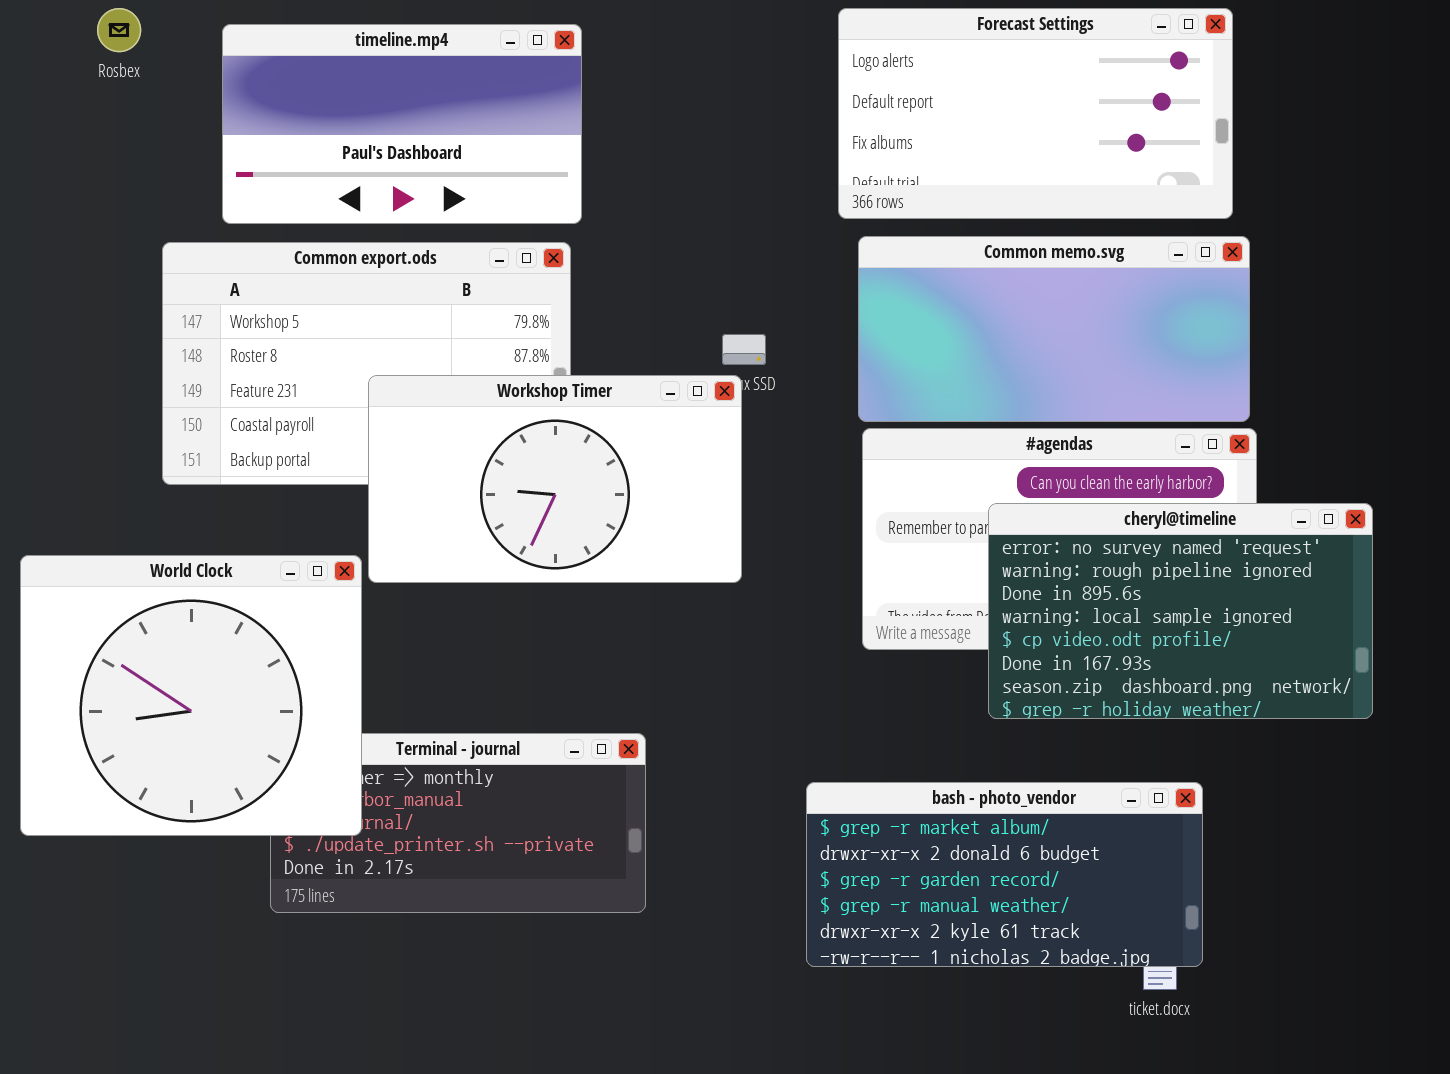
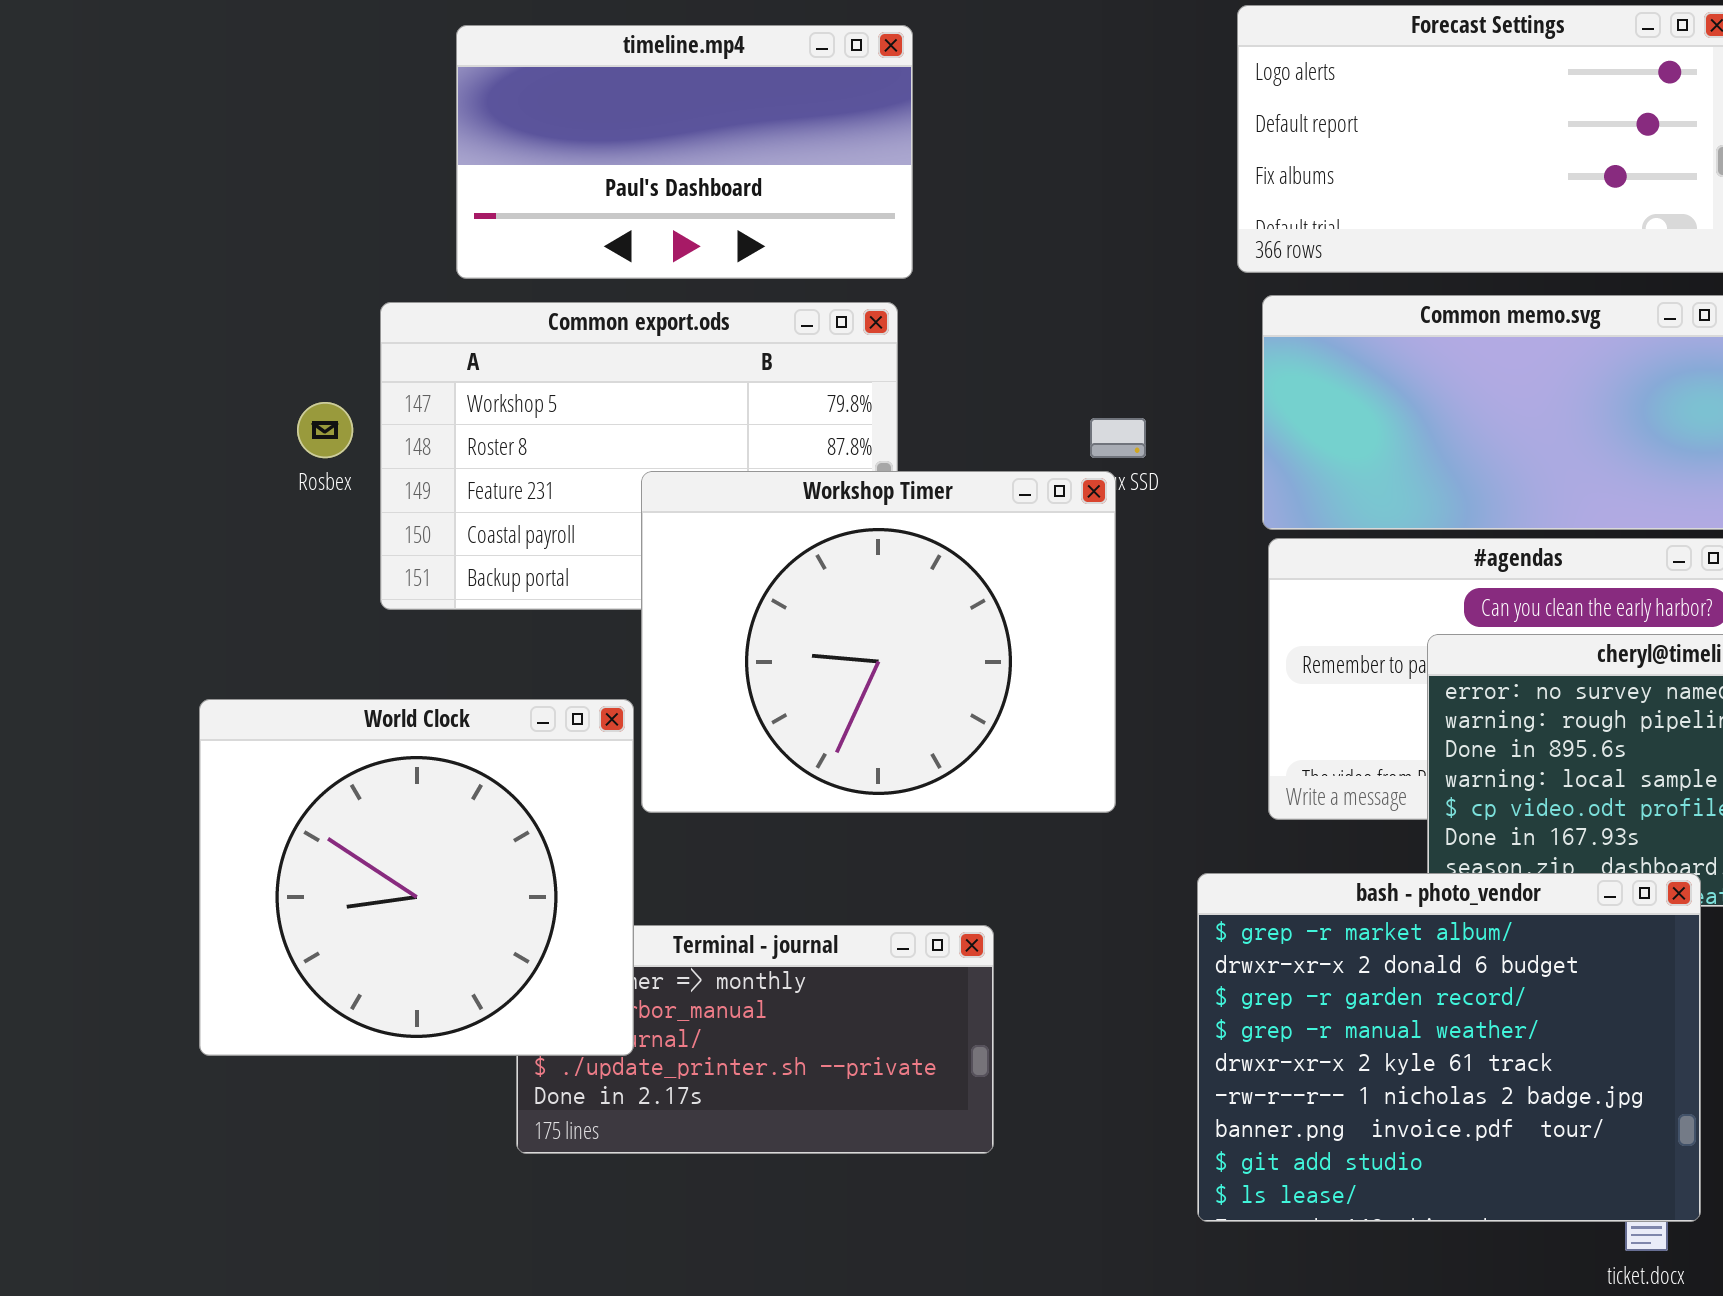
Rosbex: [97,8,141,52] -> [297,402,353,458], moved
Workshop Timer: [368,375,742,583] -> [641,471,1116,813], resized
bash - photo_vendor: [806,782,1203,967] -> [1197,873,1701,1222], resized

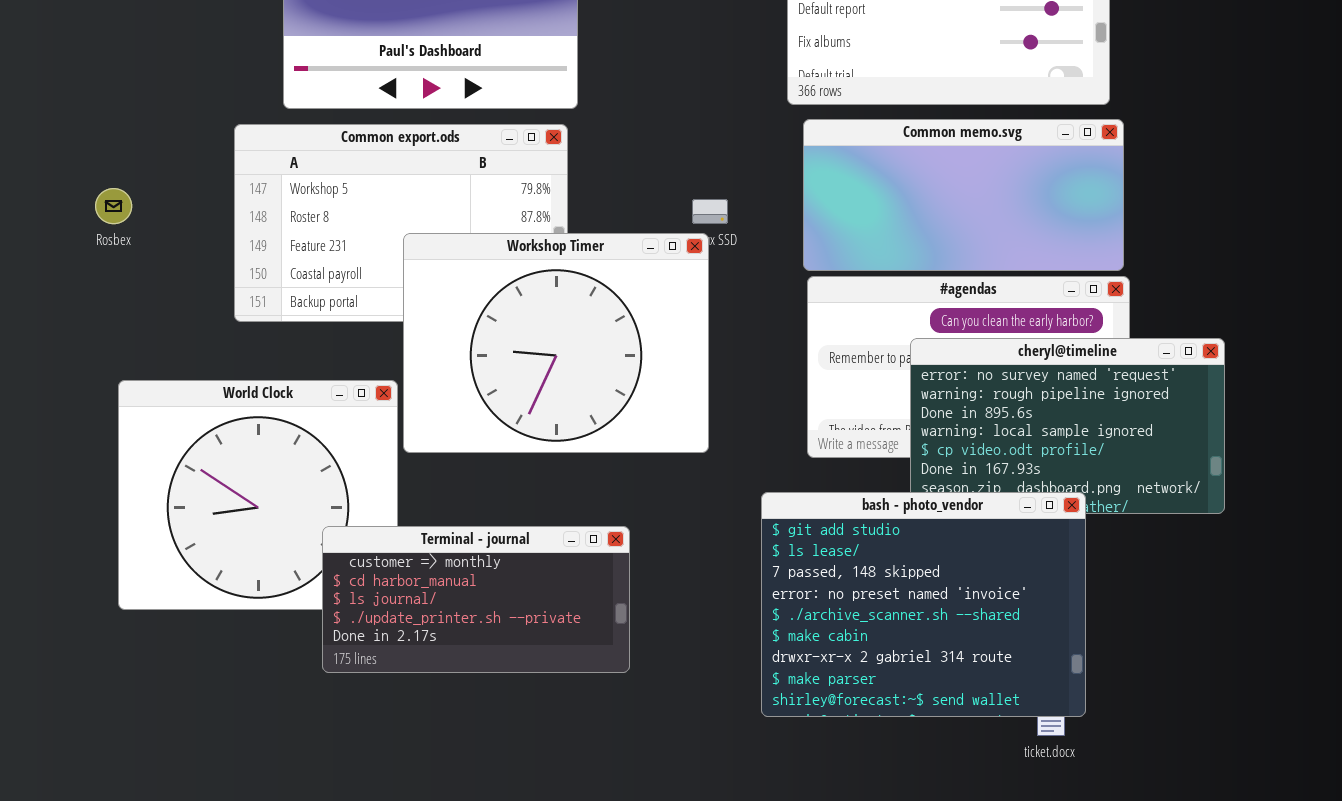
Rosbex: [297,402,353,458] -> [95,188,132,224], moved
bash - photo_vendor: [1197,873,1701,1222] -> [761,492,1086,717], scrolled down 7 rows
Terminal - journal: [516,925,994,1154] -> [322,526,630,673], raised

